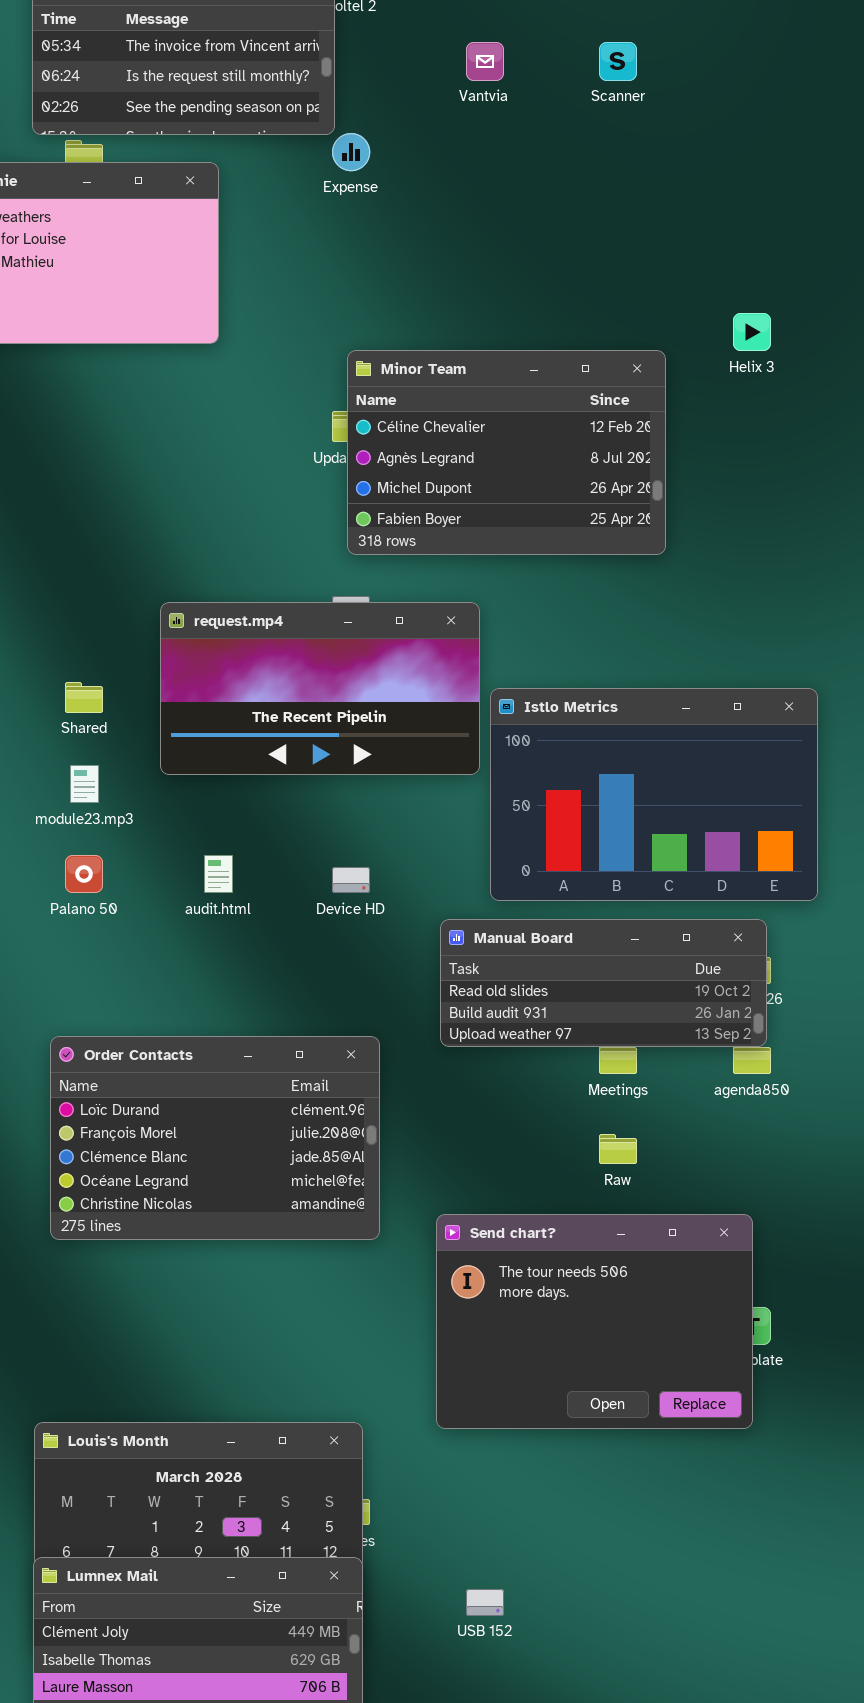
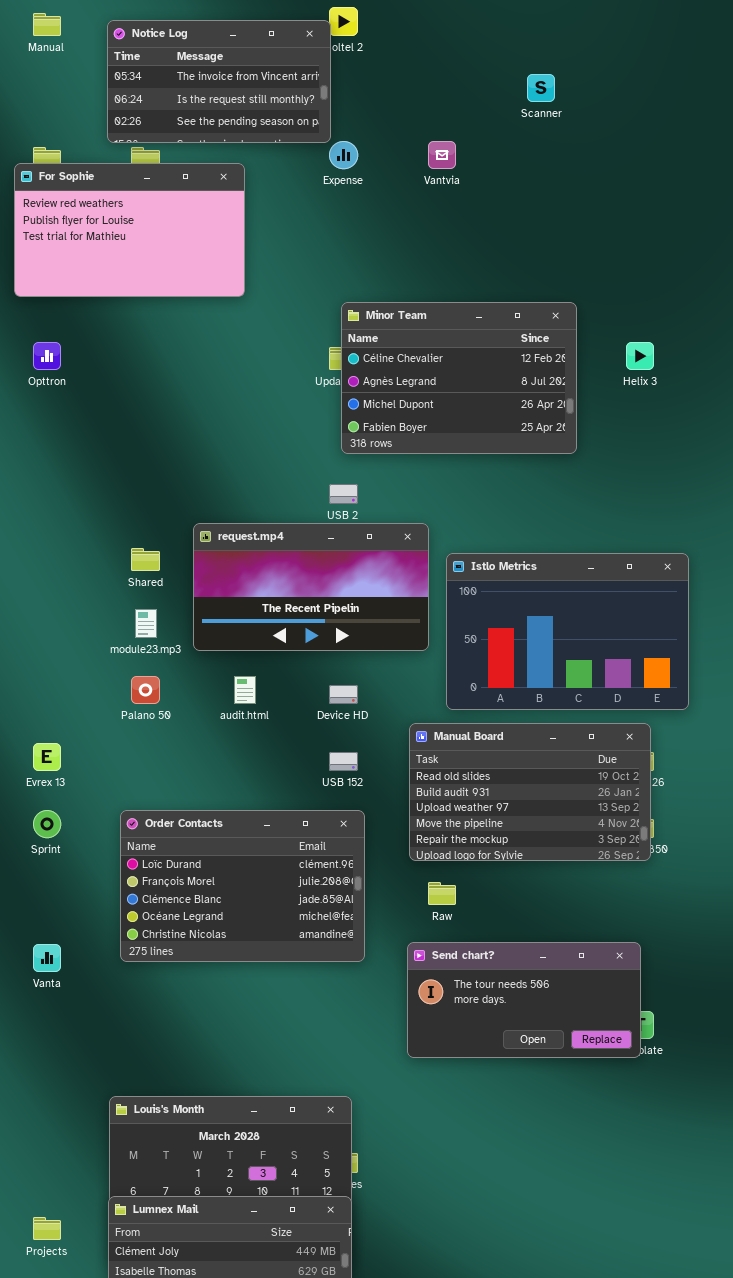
Vantvia: [466,42,504,81] -> [428,141,456,169], moved
Helix 3: [733,313,771,351] -> [626,342,654,370], moved
request.mp4: [160,602,480,775] -> [193,523,429,651], moved
Manual Board: [440,919,767,1047] -> [409,723,651,861], resized
Raw: [599,1134,637,1164] -> [428,882,456,905], moved
Send chart?: [436,1214,753,1429] -> [407,942,641,1058], resized
USB 152: [466,1589,504,1616] -> [329,752,358,771], moved

